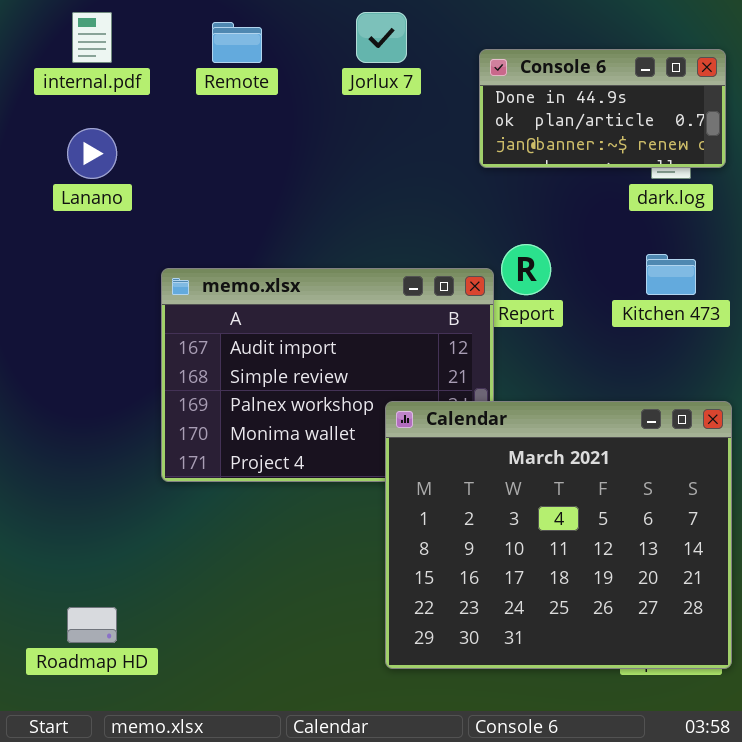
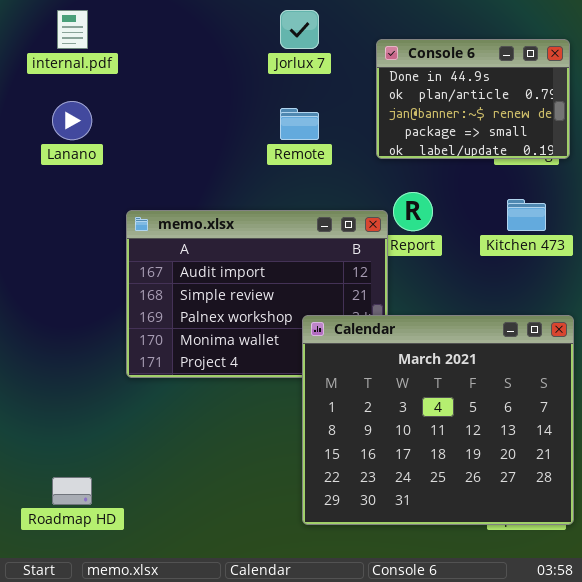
Remote: [212,22,262,63] -> [280,108,319,140], moved
Console 6: [479,49,726,168] -> [376,39,570,159], resized

